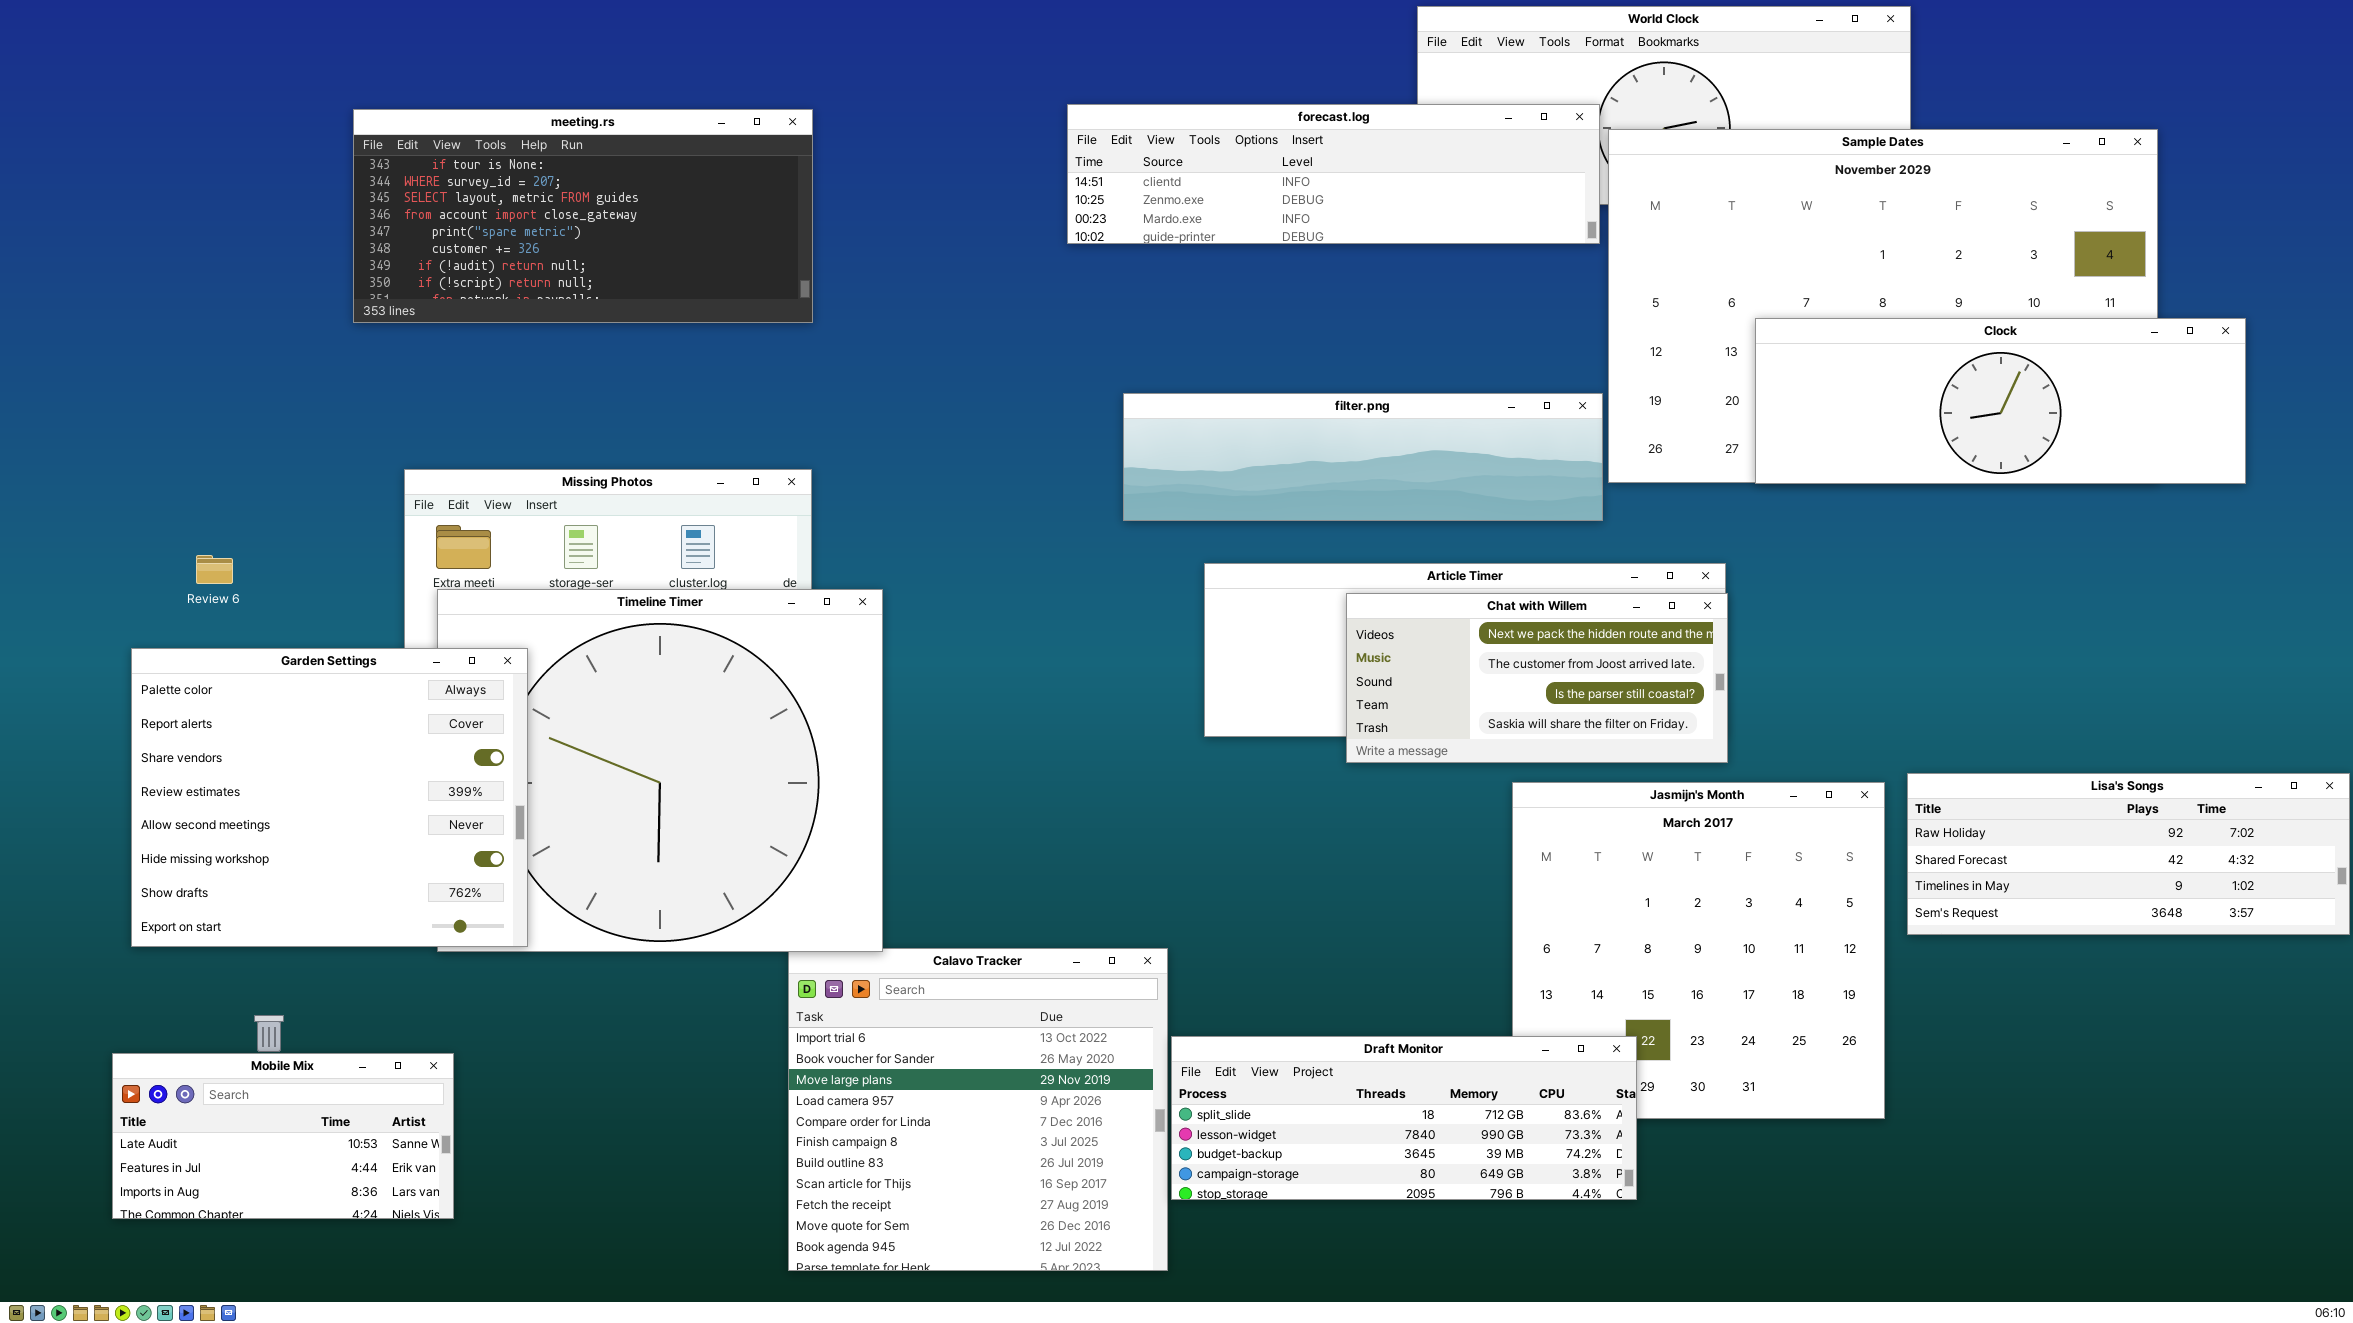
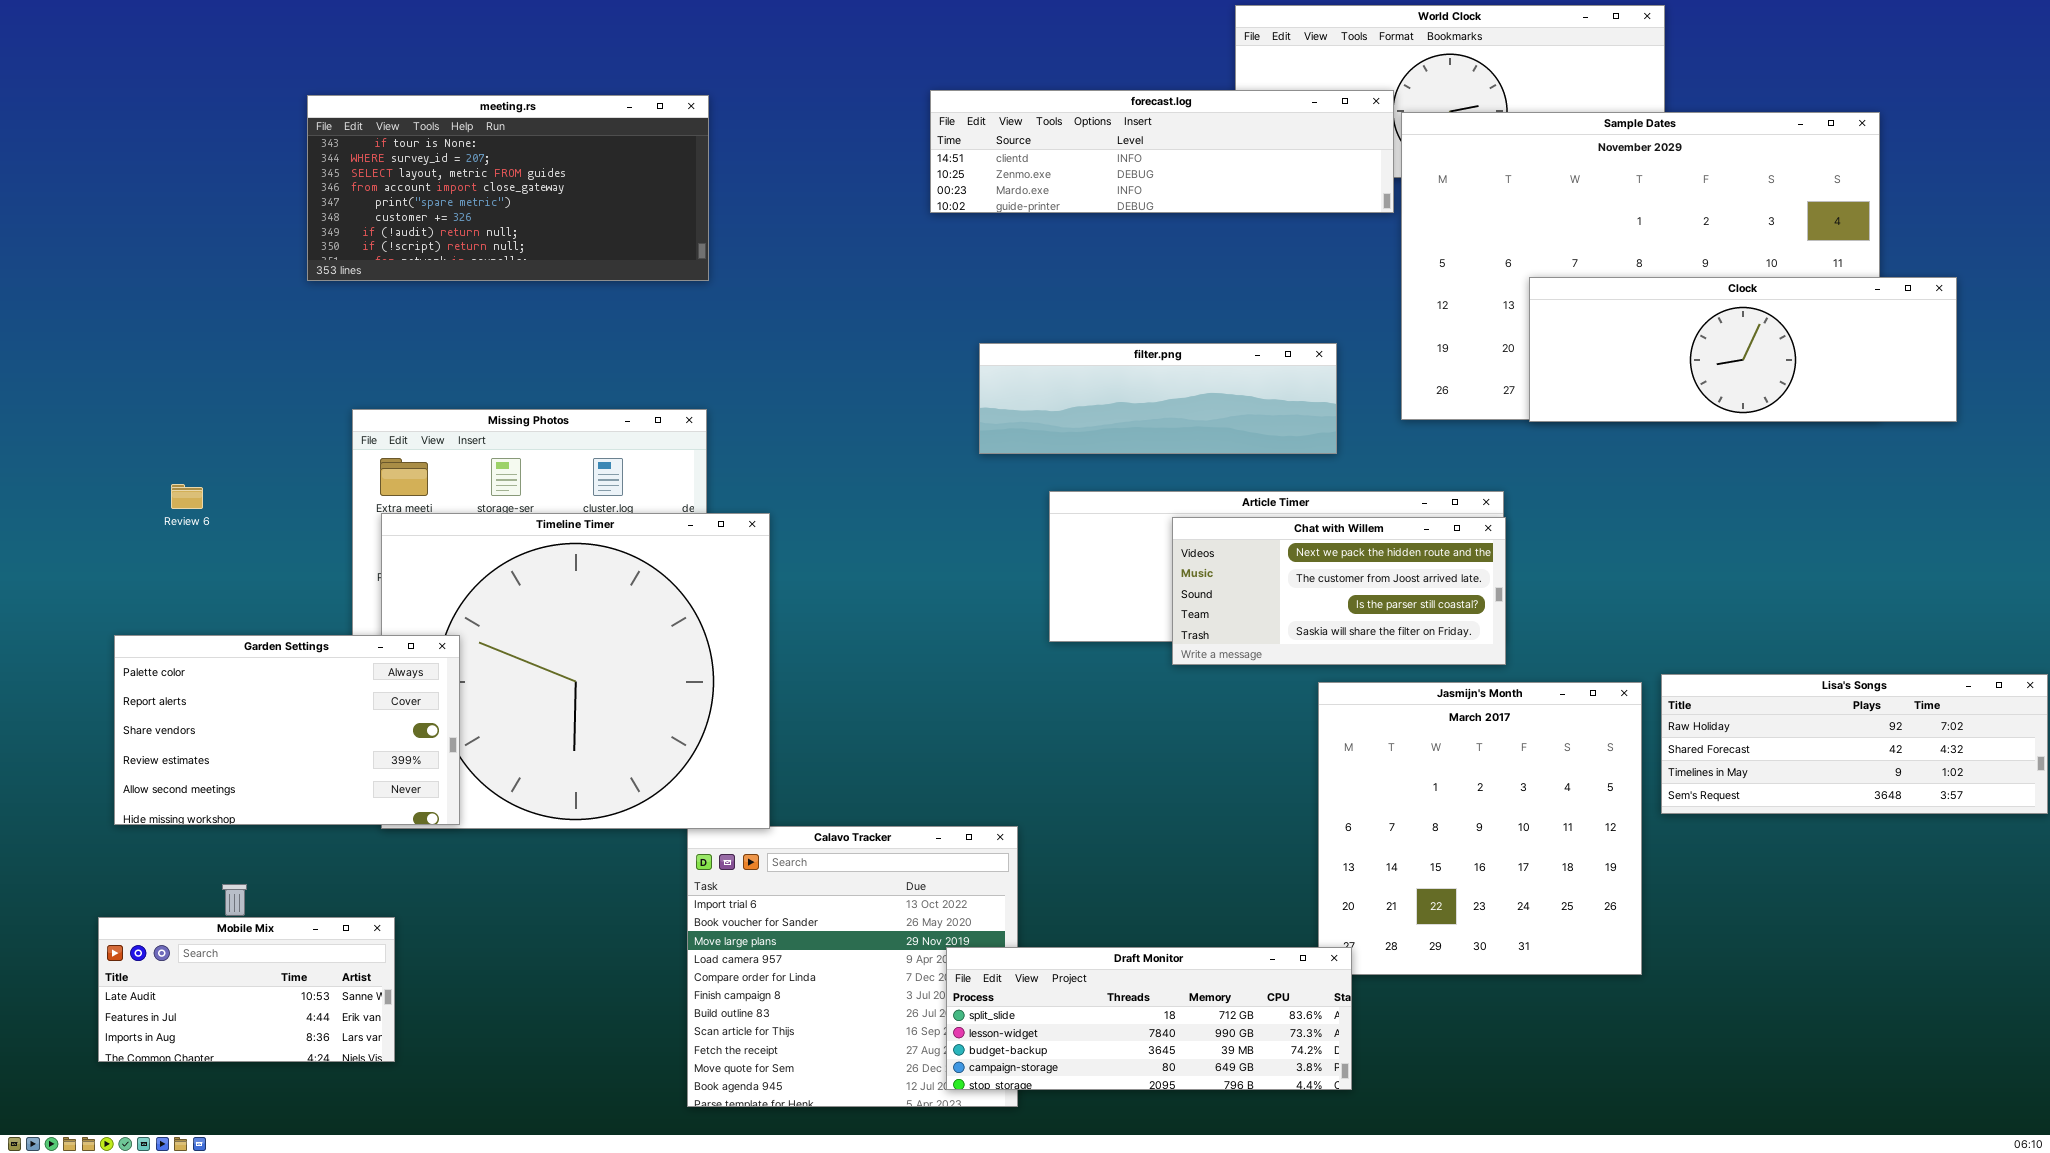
filter.png: [1123,393,1603,521] -> [979,343,1337,454], resized
Garden Settings: [131,648,528,947] -> [114,635,460,825], resized
Draft Monitor: [1171,1036,1637,1200] -> [946,947,1352,1090], moved

